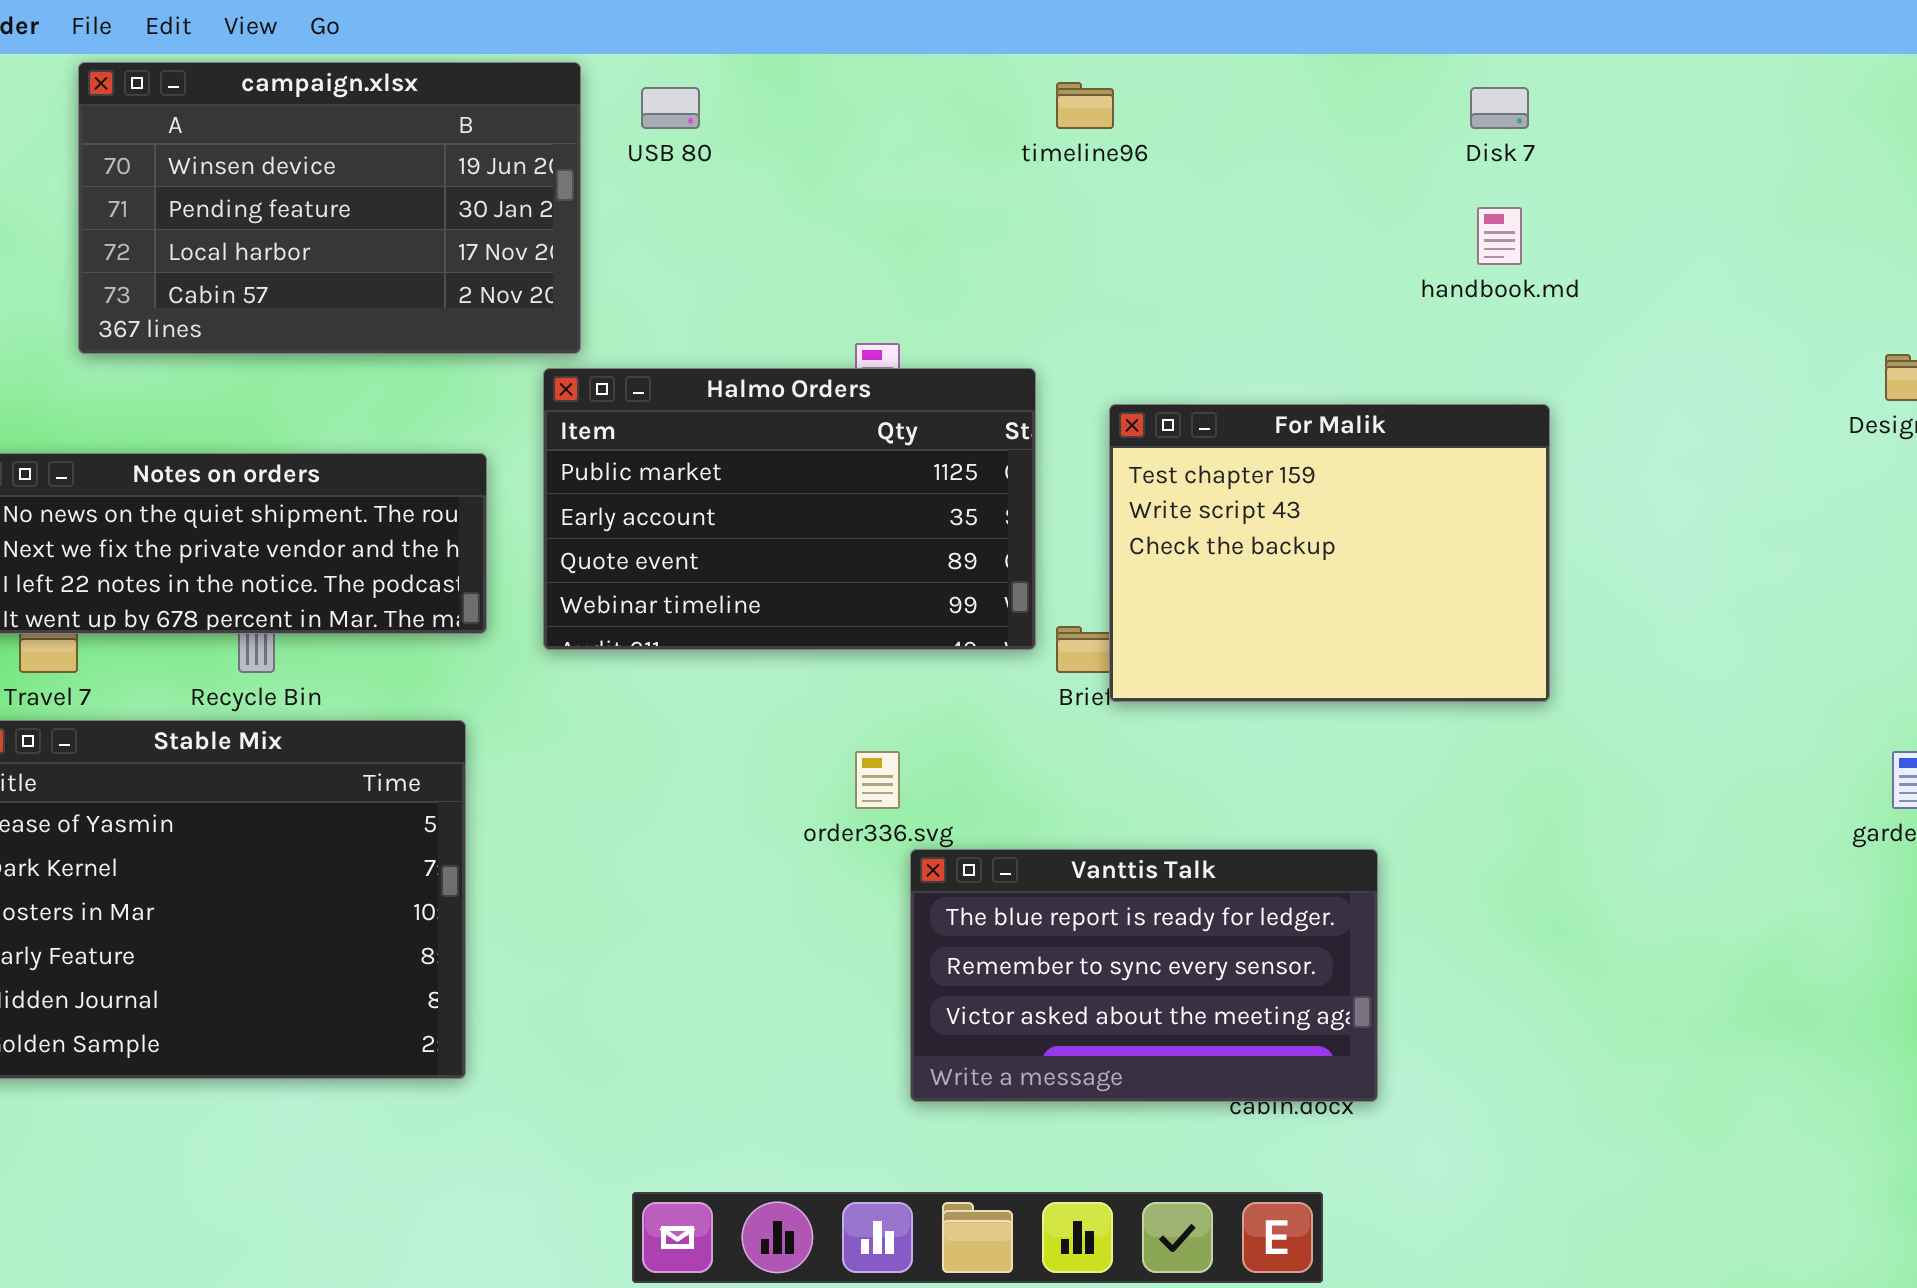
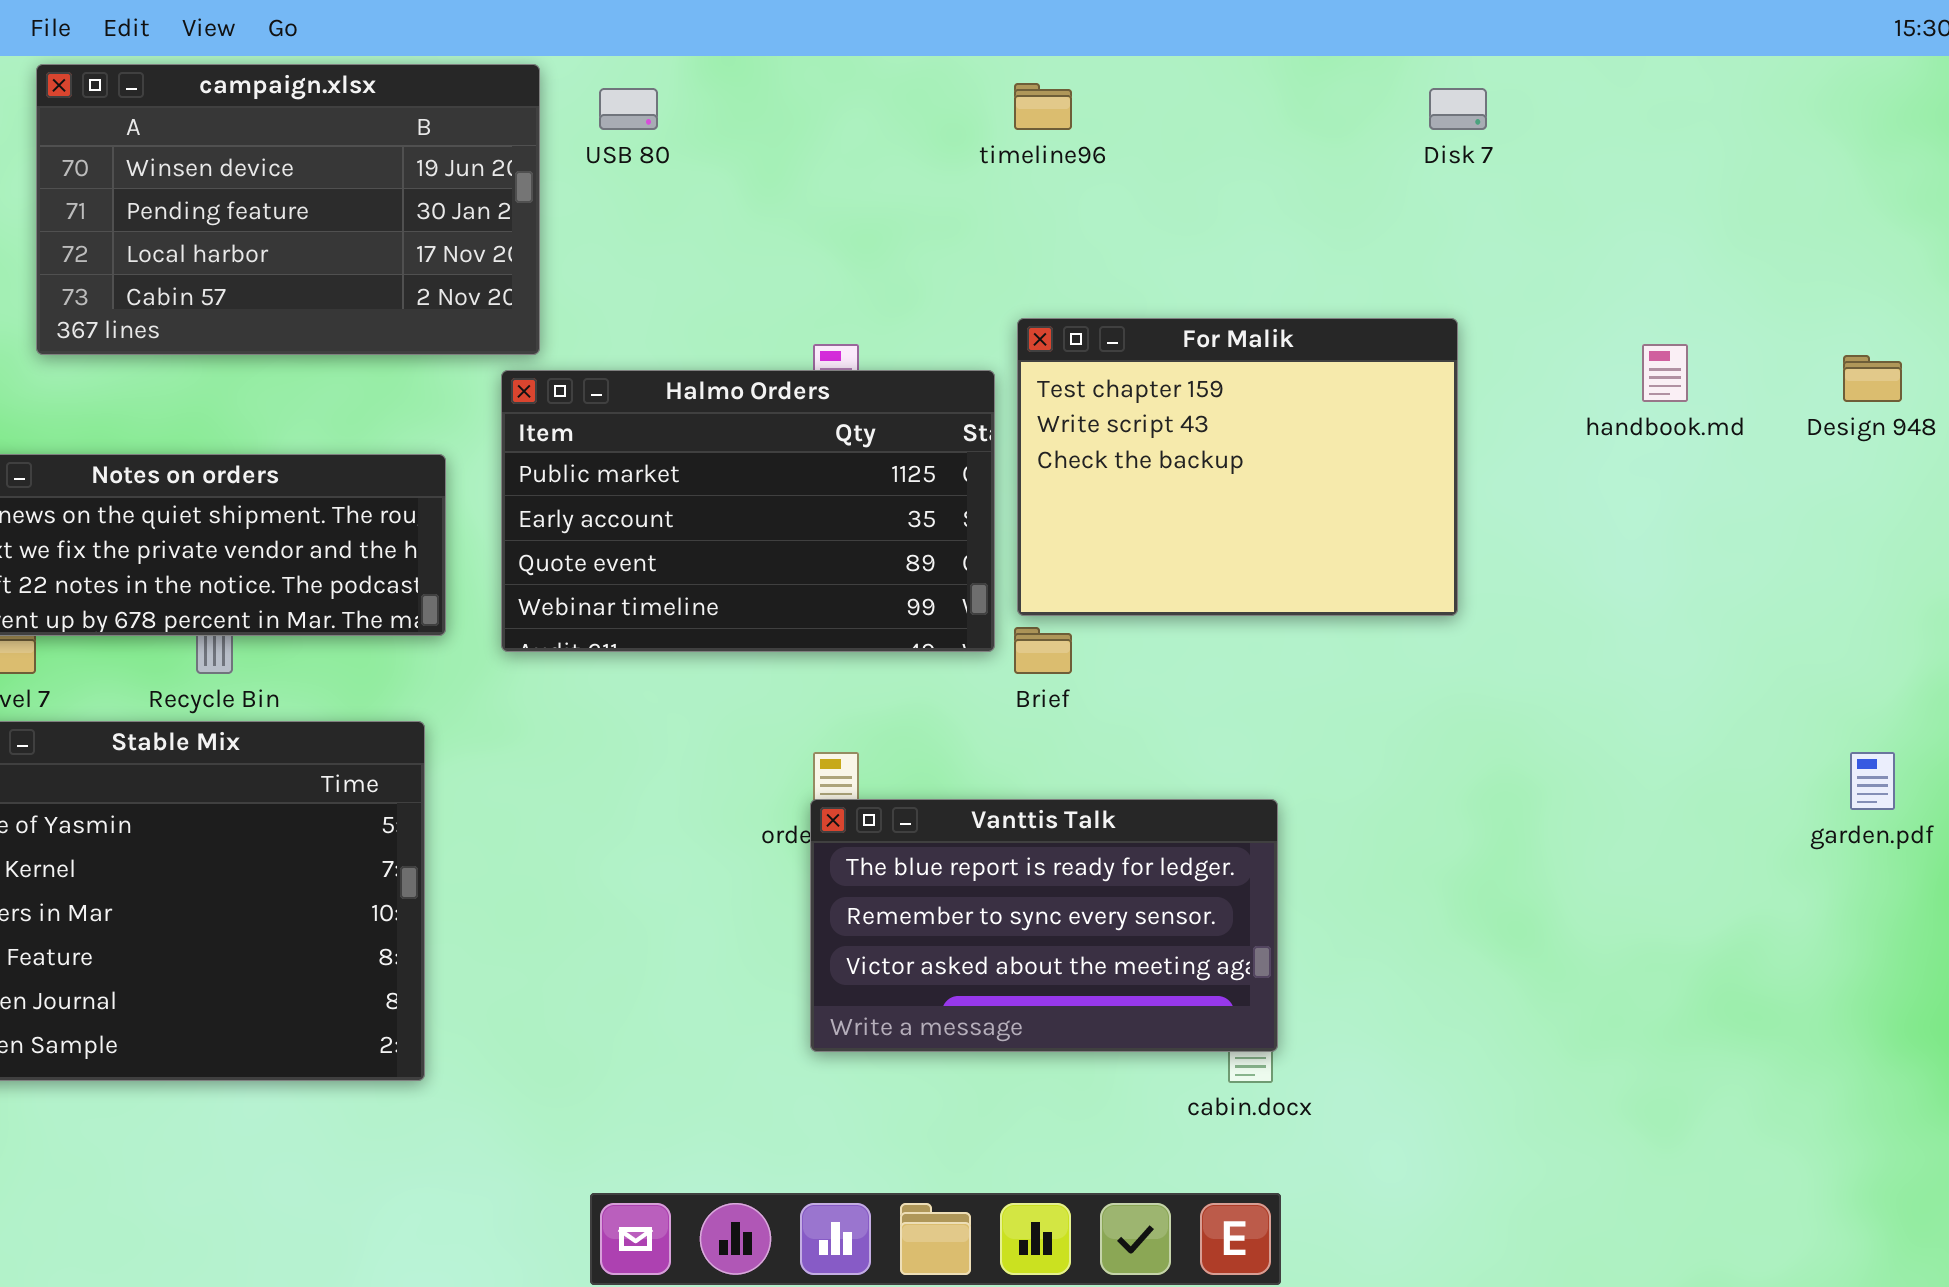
handbook.md: [1477,207,1522,265] -> [1642,344,1688,402], moved
For Malik: [1109,404,1550,702] -> [1017,318,1458,616], moved
Vanttis Talk: [910,849,1378,1102] -> [810,799,1278,1052], moved

